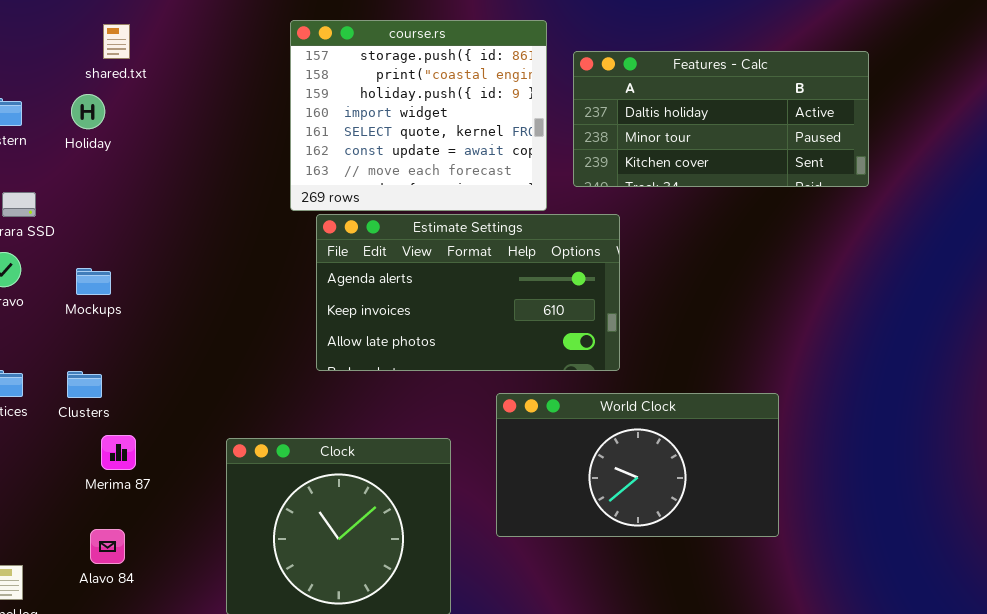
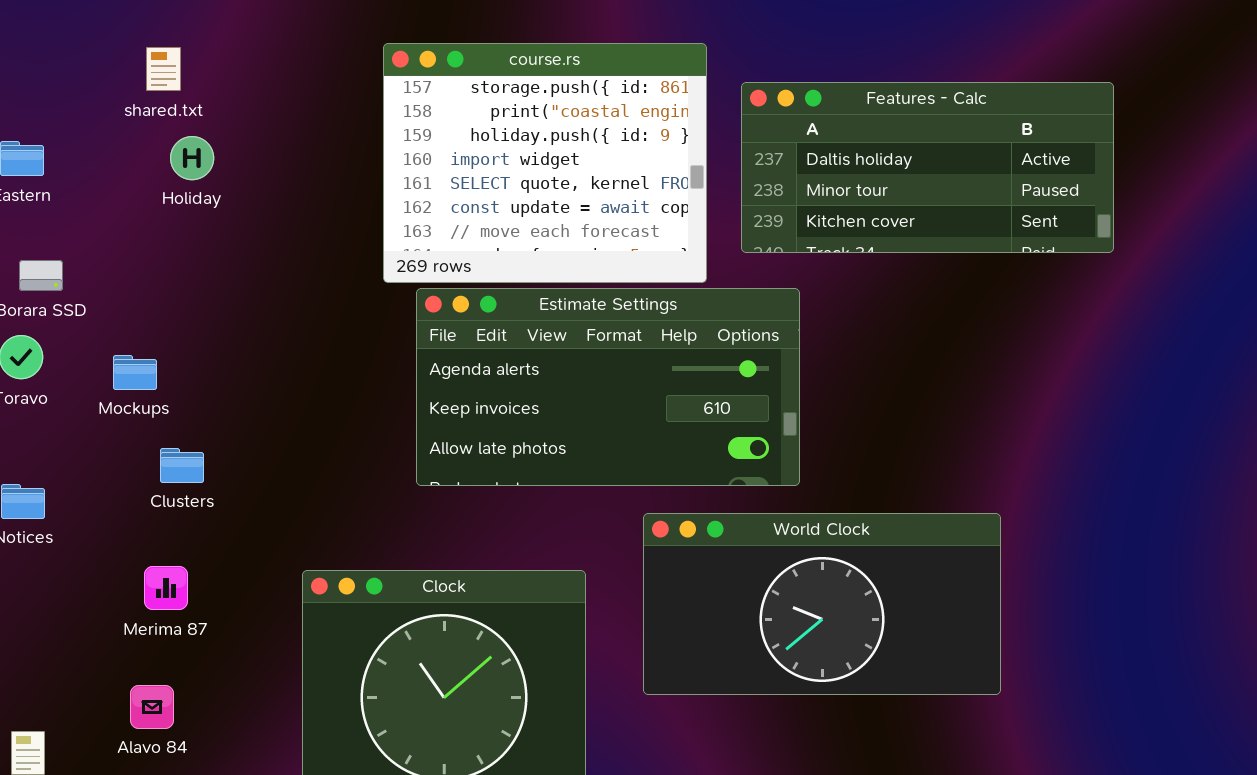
Holiday: [71,94,105,129] -> [170,136,214,180], moved
Clusters: [67,371,102,398] -> [160,448,204,483], moved

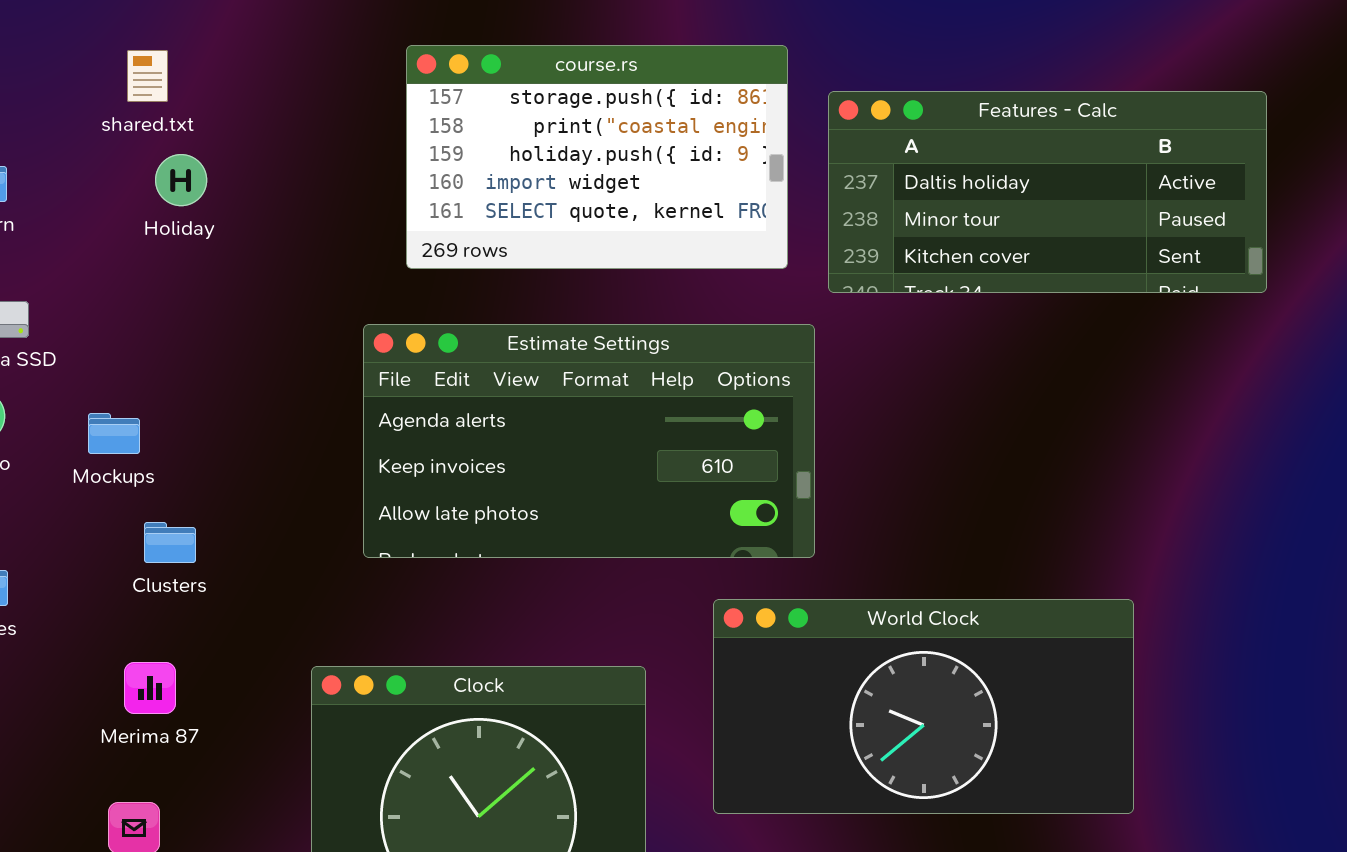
course.rs: [383,43,707,283] -> [406,45,788,269], resized
Estimate Settings: [416,288,800,486] -> [363,324,815,558], moved

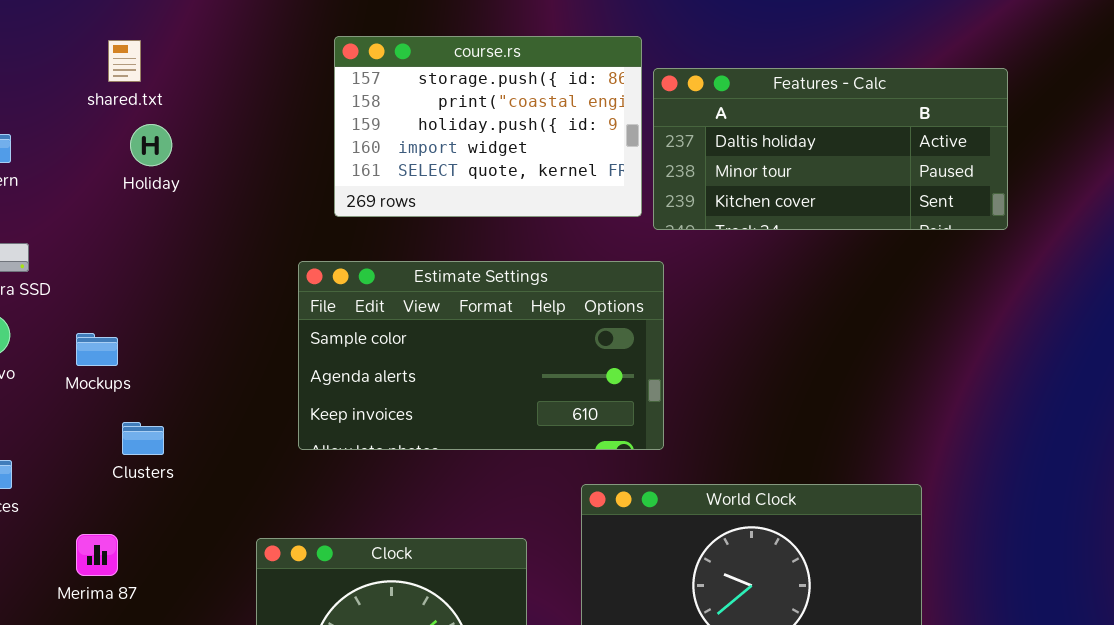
Features - Calc: [828,91,1267,293] -> [653,68,1008,230], moved
Estimate Settings: [363,324,815,558] -> [298,261,664,450], scrolled up 1 row
Merima 87: [124,662,176,714] -> [76,534,118,576], moved

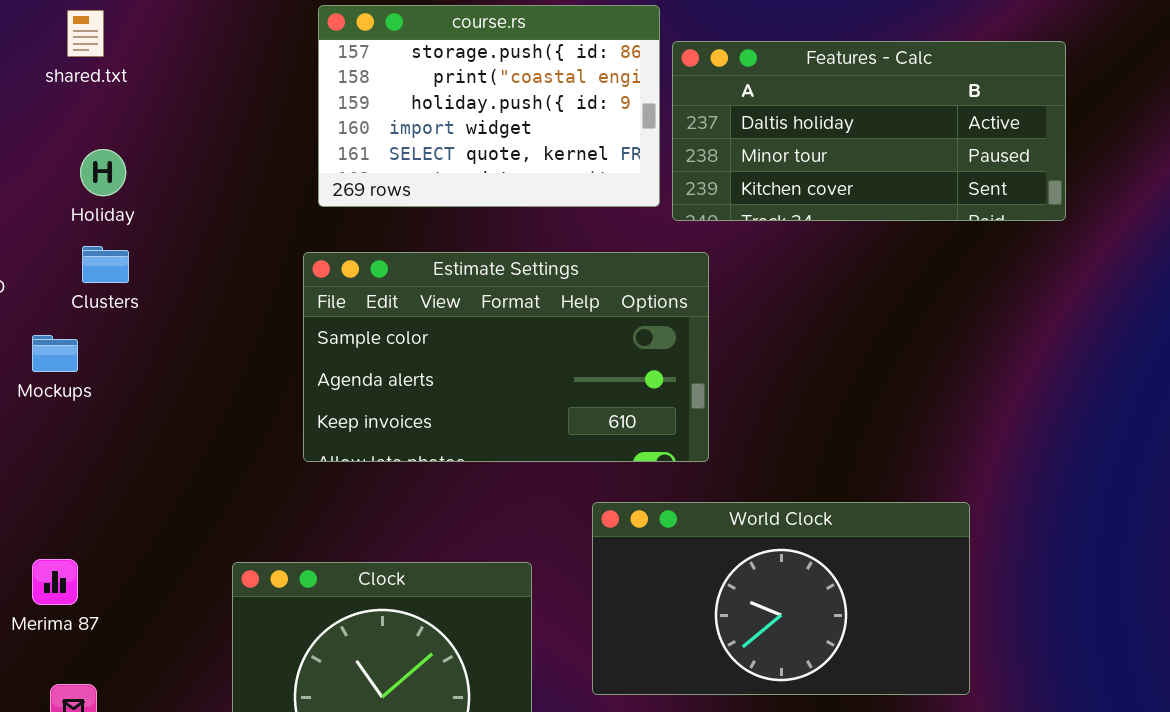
Holiday: [130,124,172,166] -> [80,149,126,196], moved
Estimate Settings: [298,261,664,450] -> [303,252,709,462], moved
Clusters: [122,422,164,455] -> [82,246,129,283], moved

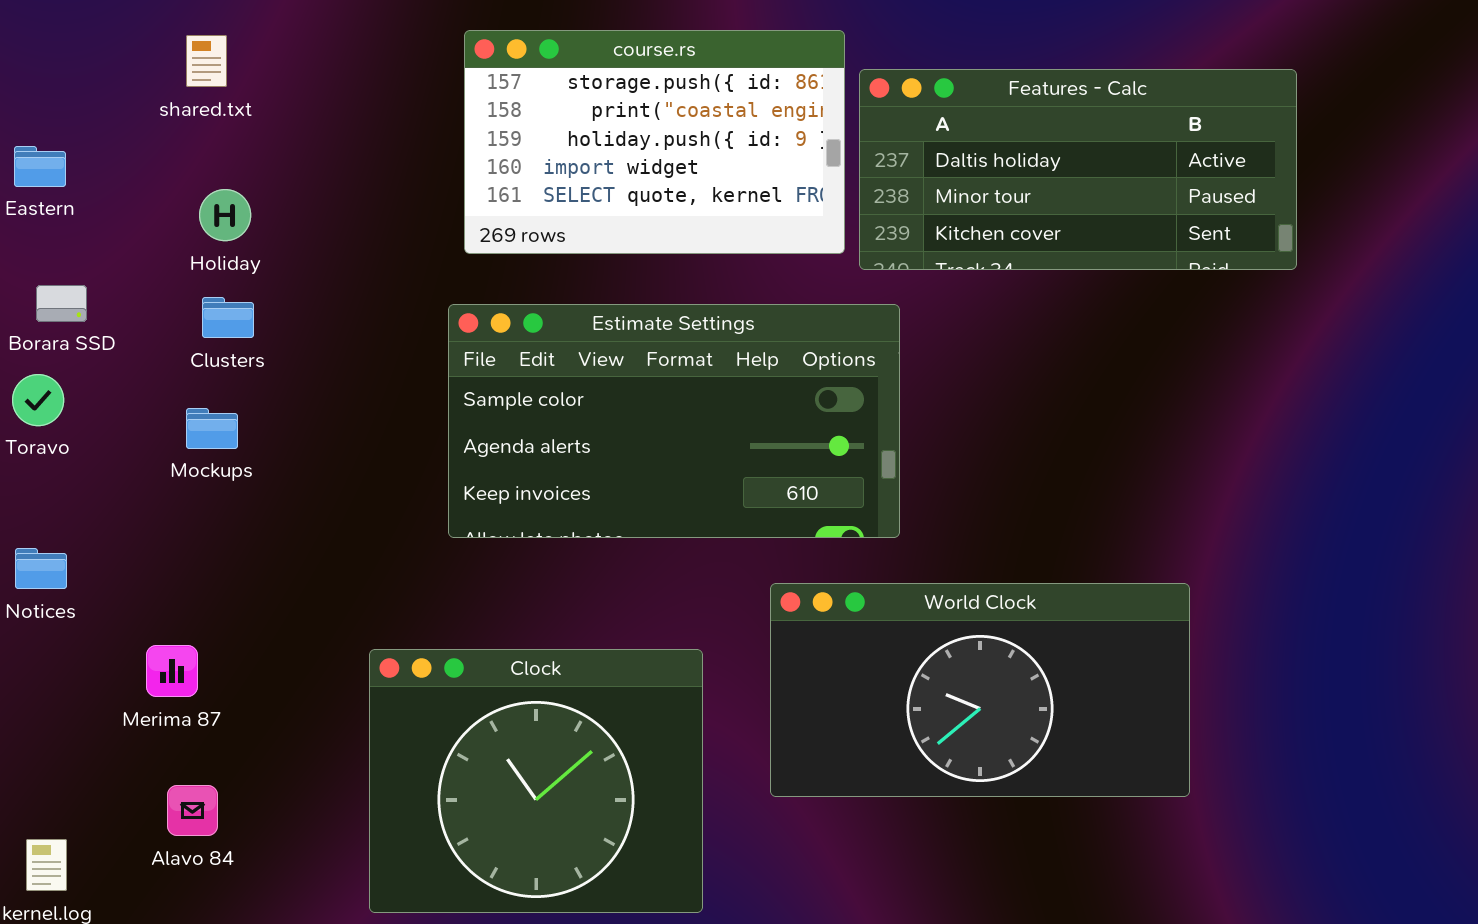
Mockups: [32,335,78,372] -> [186,408,238,449], moved

